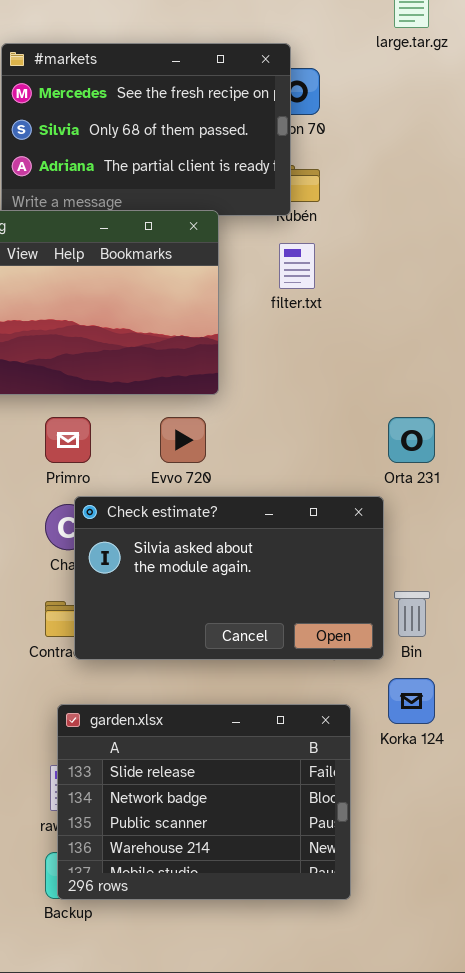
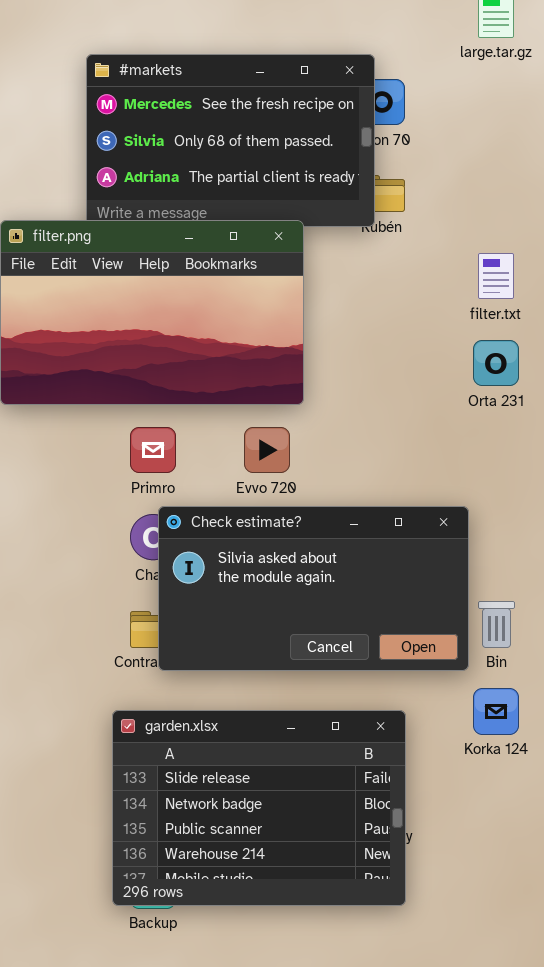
filter.txt: [279,243,315,289] -> [478,253,514,299], moved
Orta 231: [388,417,435,463] -> [473,340,519,386], moved
garden.xlsx: [57,704,351,900] -> [112,710,406,906], moved

